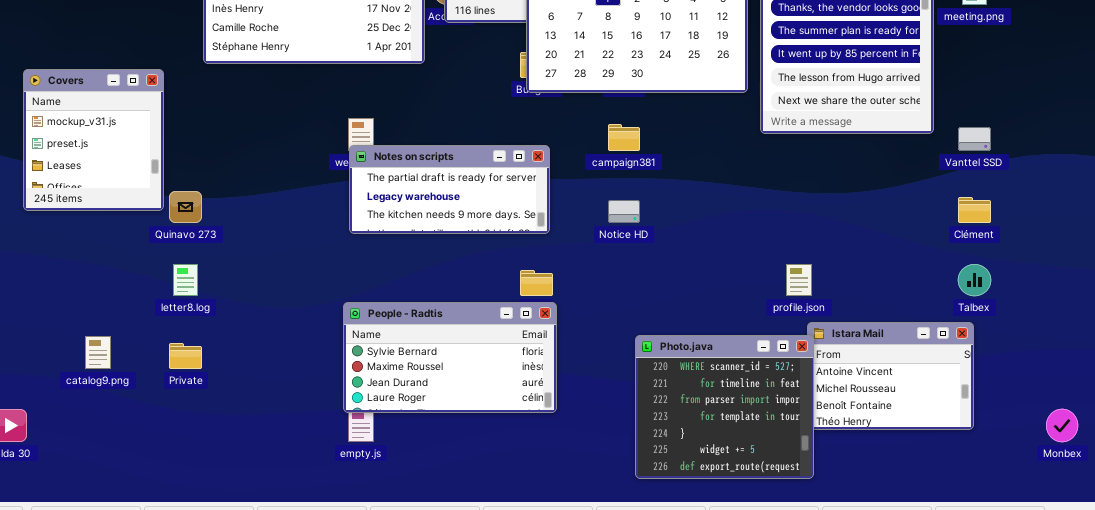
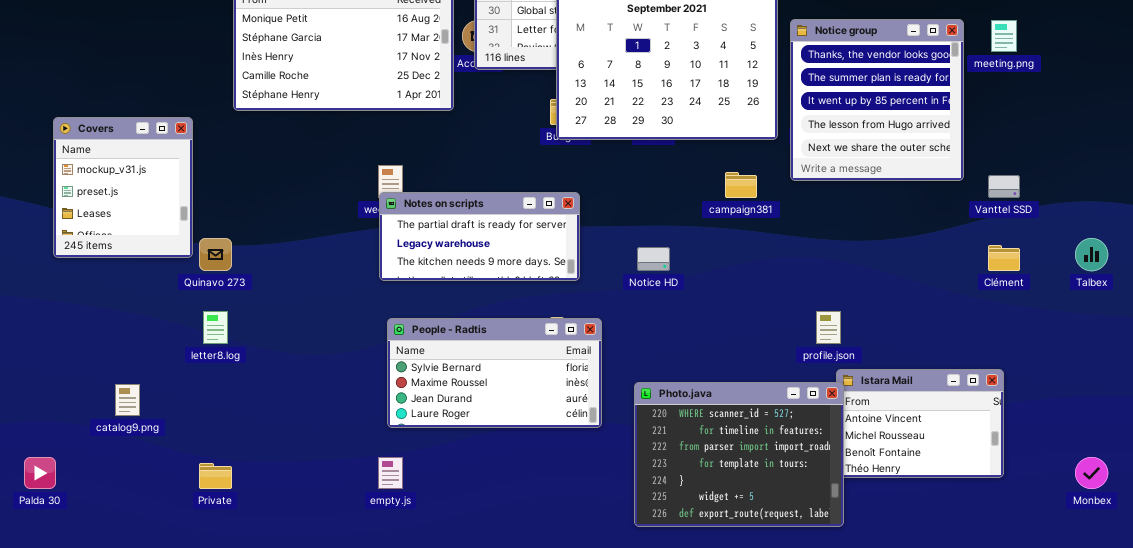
campaign381: [608,124,640,151] -> [725,172,757,198], moved
Talbex: [958,264,991,296] -> [1075,238,1108,271], moved
People - Radtis: [343,302,557,413] -> [387,318,602,428], moved
Photo.java: [635,335,814,479] -> [634,382,844,527], resized
Private: [169,343,202,369] -> [199,463,232,489], moved

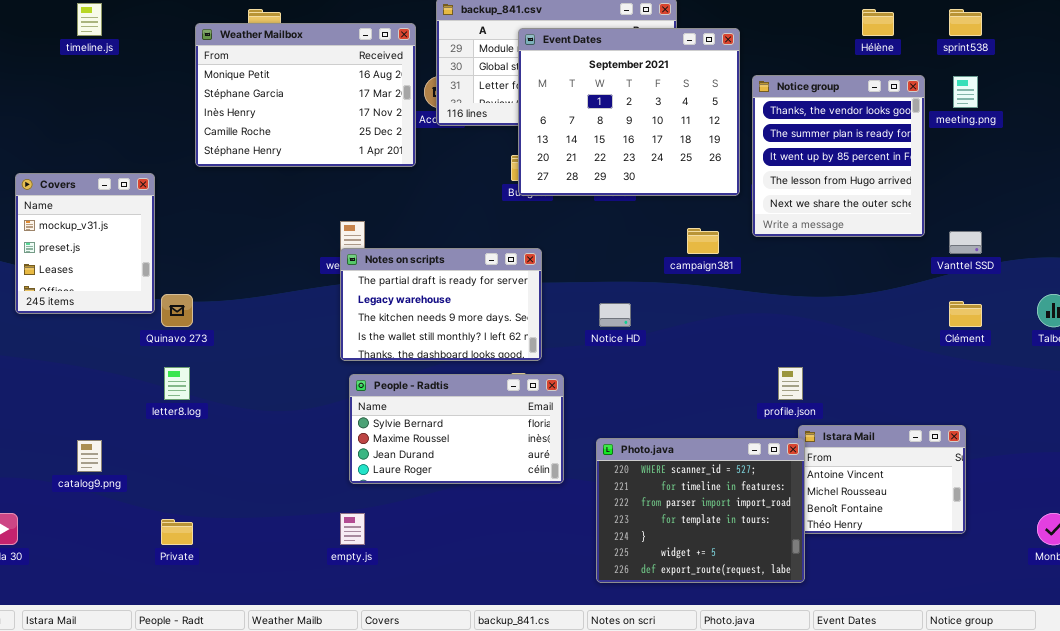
Notes on scripts: [379,192,580,281] -> [340,248,542,361], resized

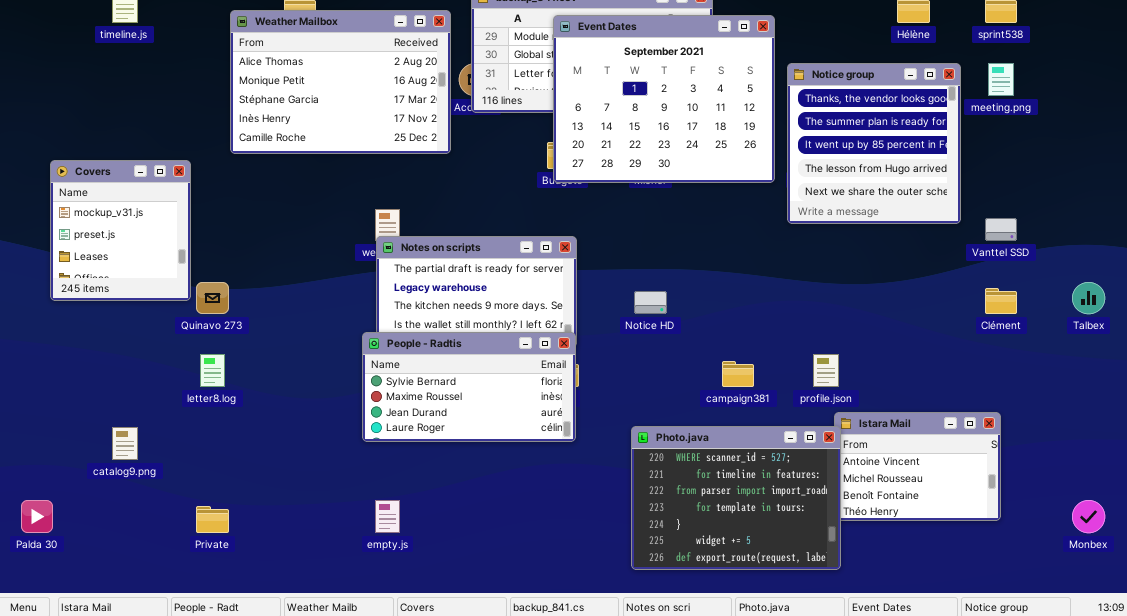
Weather Mailbox: [195,23,416,167] -> [230,10,451,154], scrolled up 1 row
campaign381: [687,228,719,254] -> [722,361,754,387], moved
People - Radtis: [349,374,564,484] -> [362,332,576,442], moved

